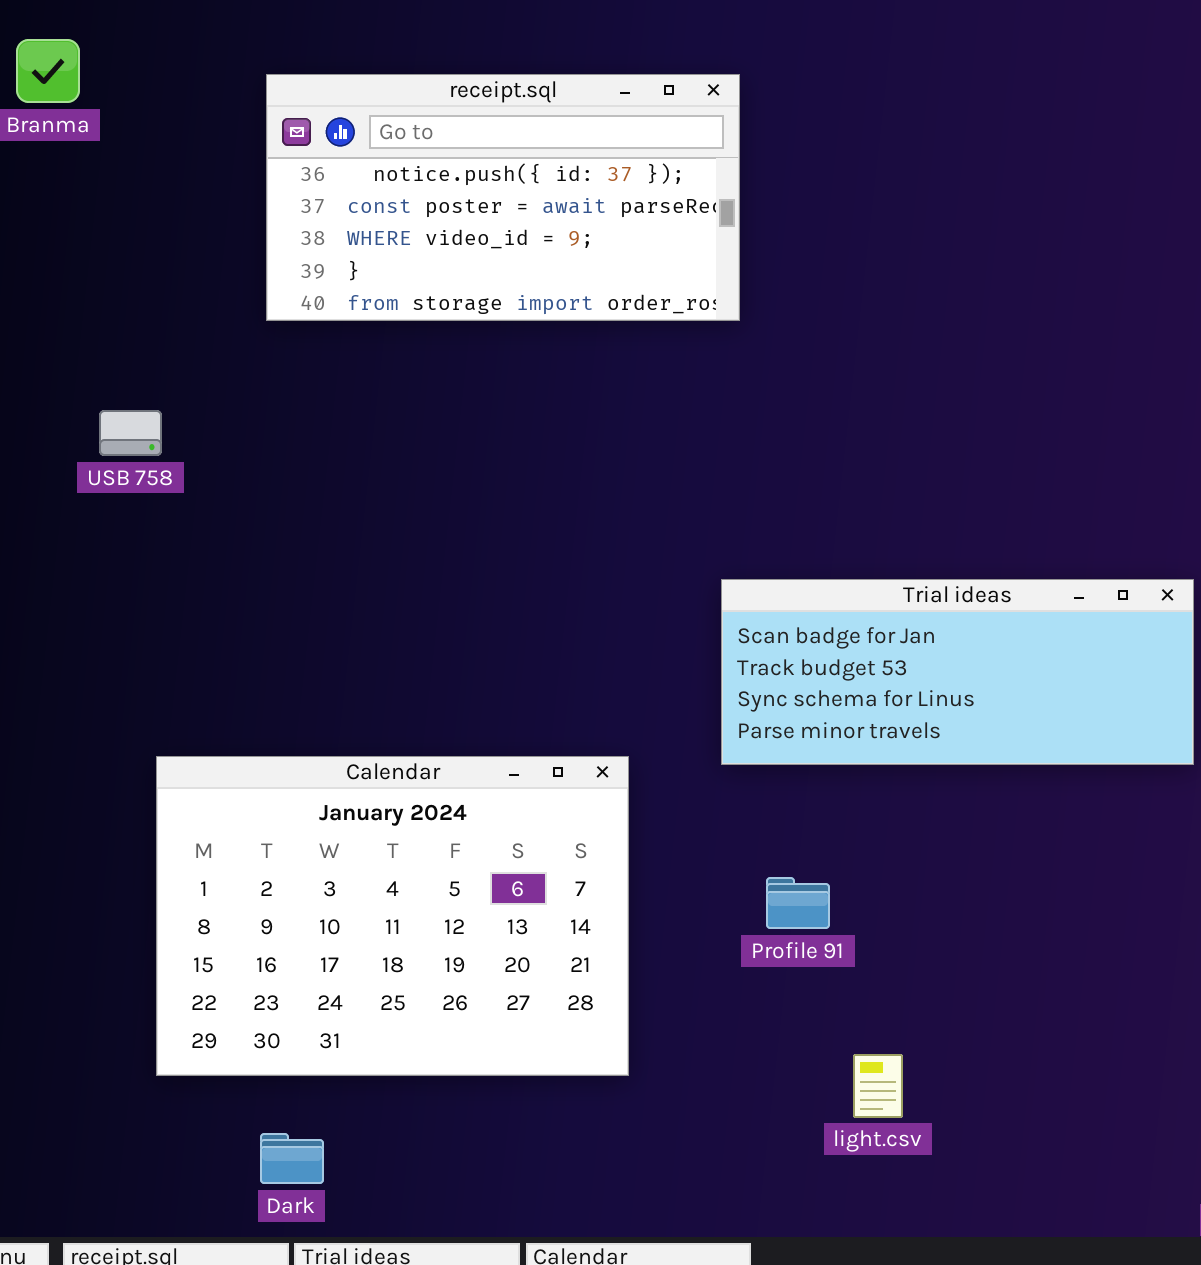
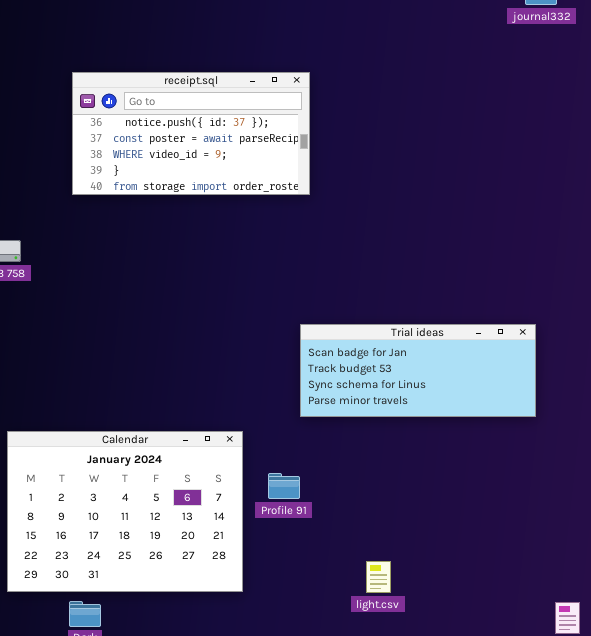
Calendar: [156,756,629,1076] -> [7,431,243,592], moved
Profile 91: [766,877,830,929] -> [268,473,300,499], moved

